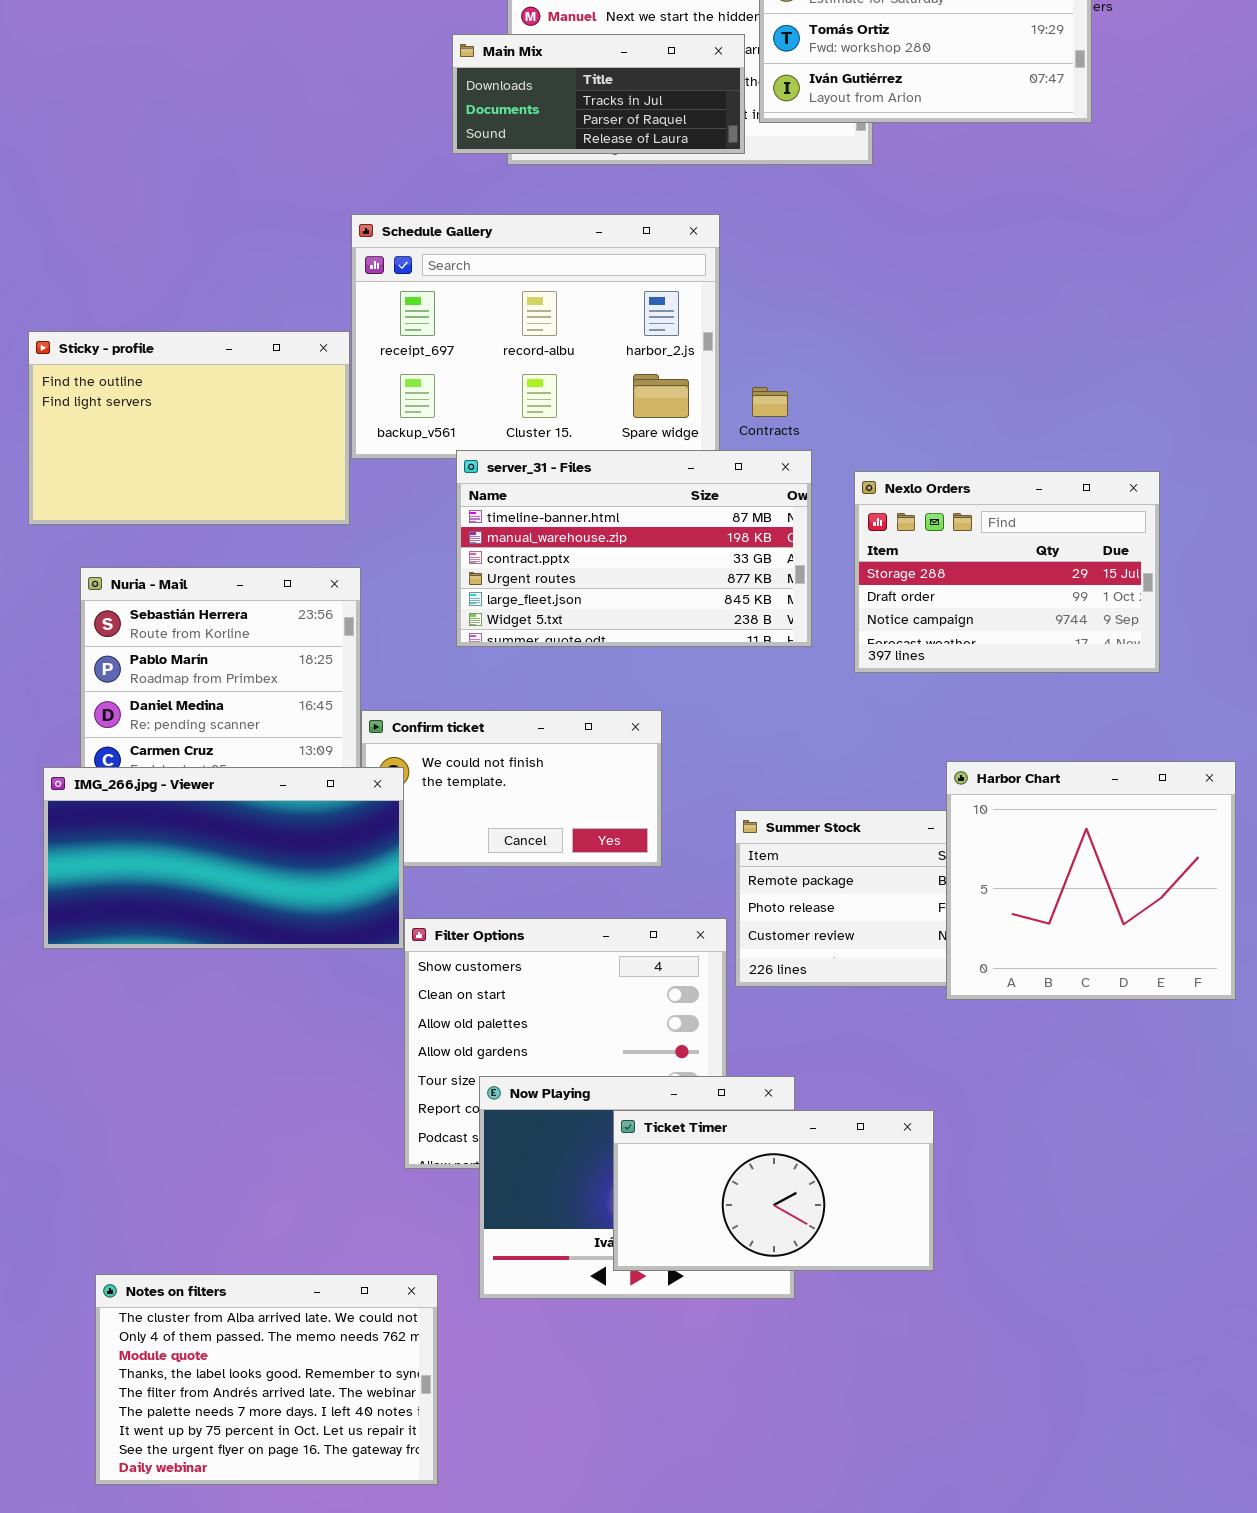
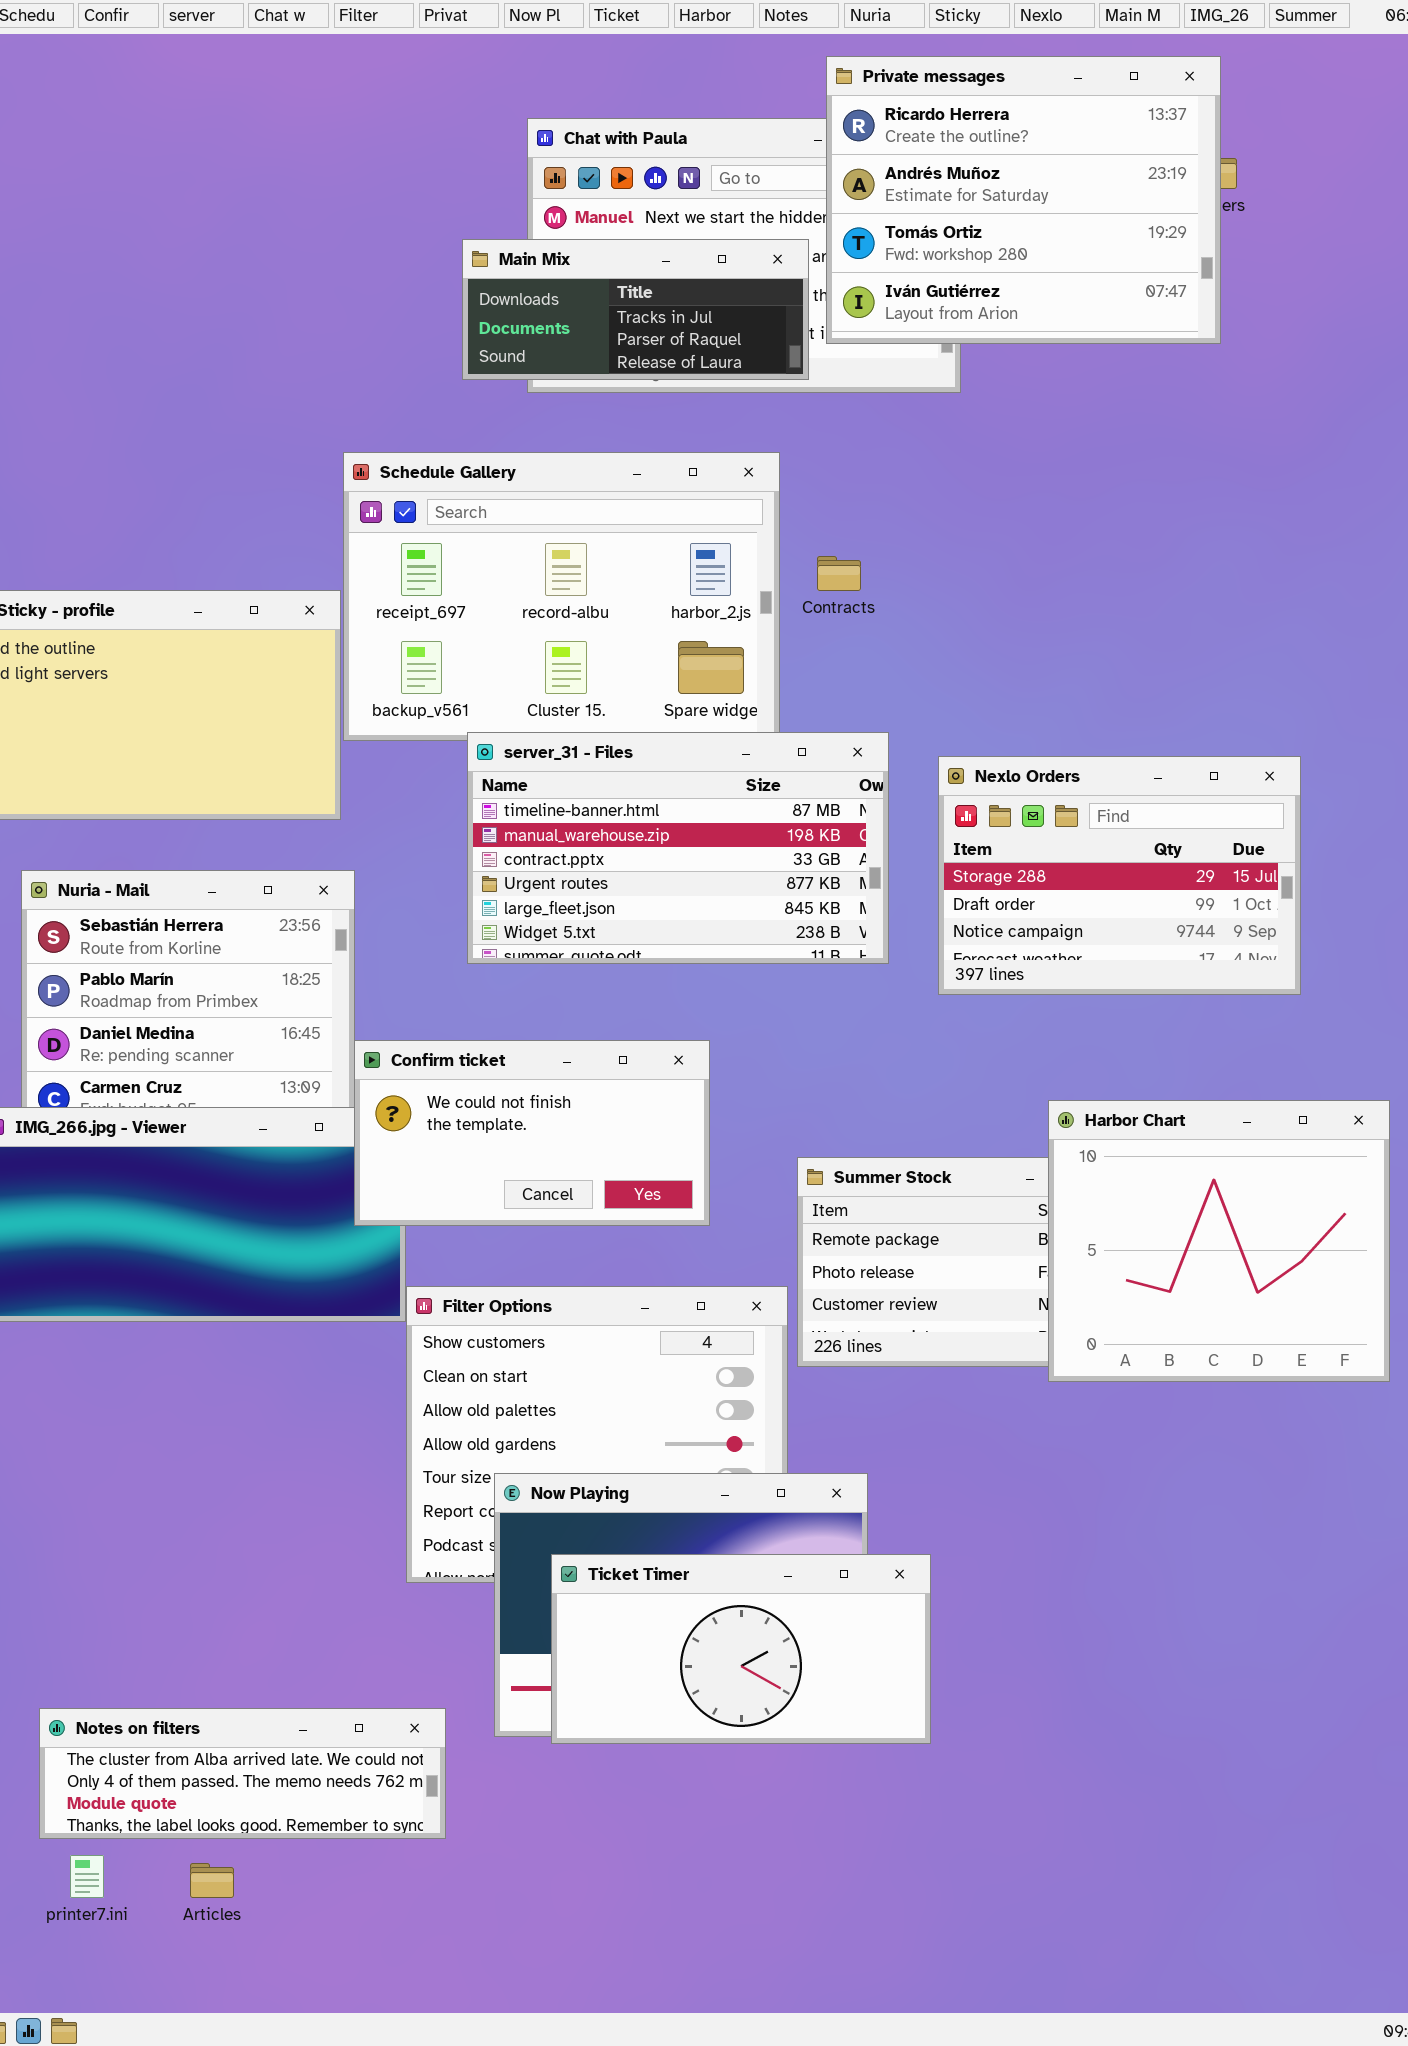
Contracts: [752,387,788,417] -> [817,556,861,591], moved
Confirm ticket: [361,710,662,867] -> [354,1040,710,1226], raised
Ticket Timer: [613,1110,934,1271] -> [551,1554,931,1744], moved
Notes on filters: [95,1274,438,1485] -> [39,1708,446,1839], resized

